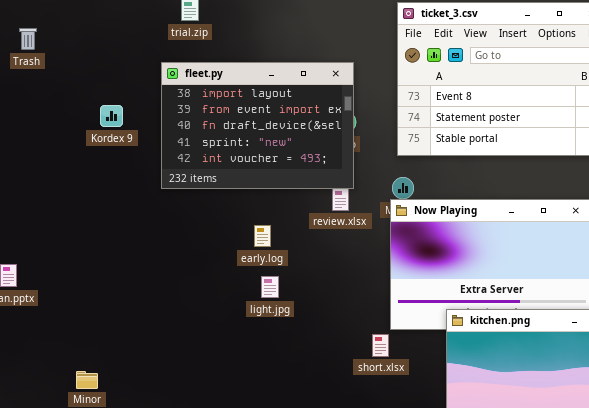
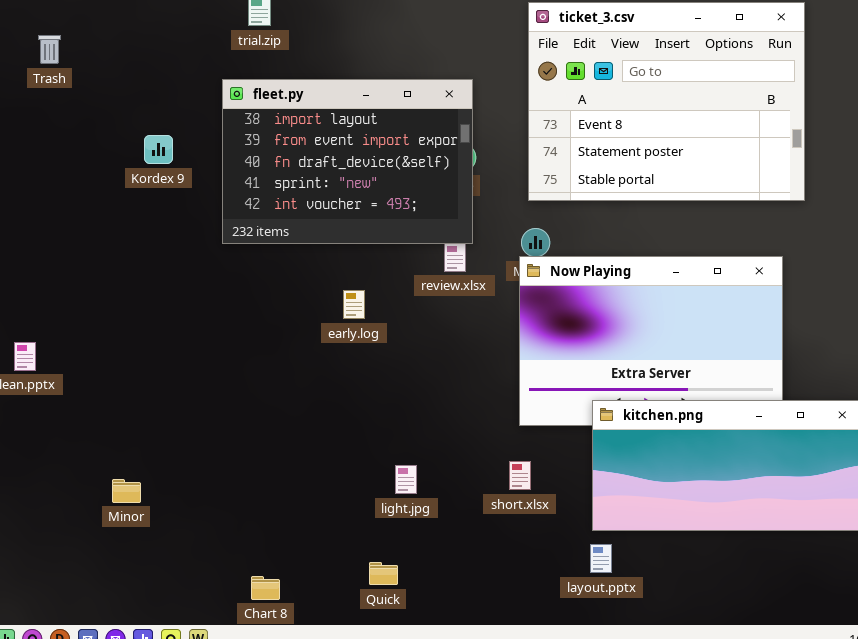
light.jpg: [261,276,279,298] -> [395,465,417,494], moved
short.xlsx: [372,334,389,357] -> [509,461,531,490], moved

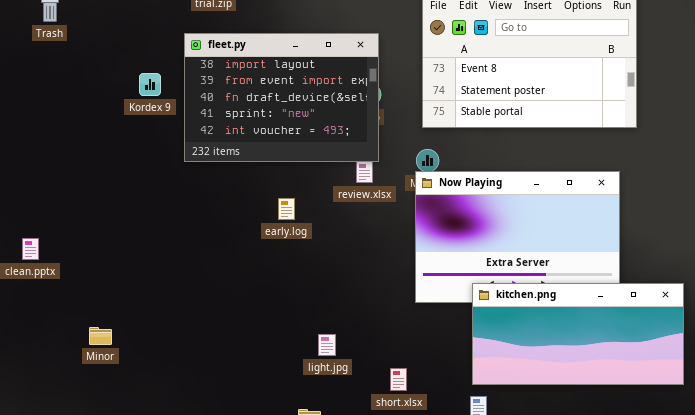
Kordex 9: [144,135,173,164] -> [139,73,161,96], moved
short.xlsx: [509,461,531,490] -> [390,368,407,391], moved
Minor: [112,479,141,503] -> [89,327,112,345], moved

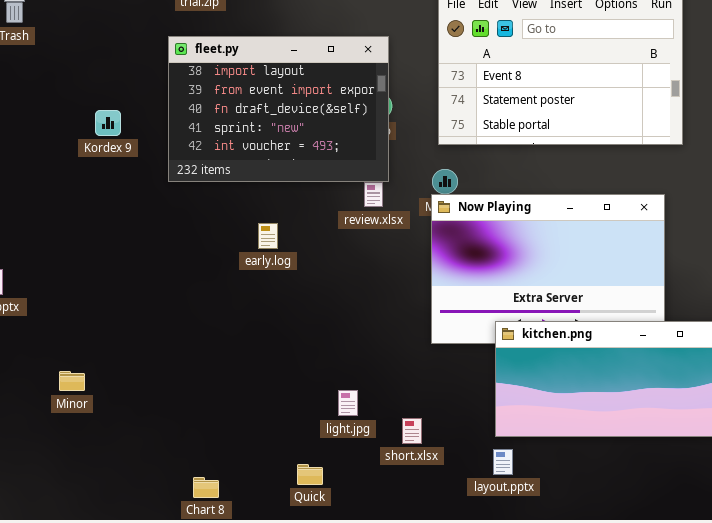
Kordex 9: [139,73,161,96] -> [95,110,121,136], moved
early.log: [278,198,295,220] -> [258,223,278,249], moved
light.jpg: [318,334,336,356] -> [338,390,358,416], moved

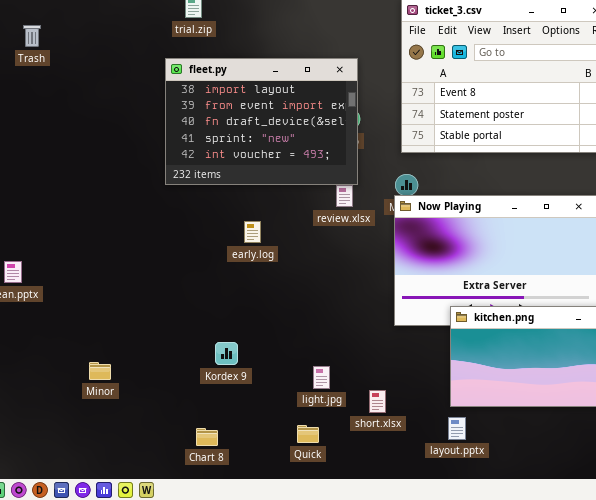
Kordex 9: [95,110,121,136] -> [215,342,238,365], moved
Minor: [59,371,85,391] -> [89,362,111,380], moved
Quick: [297,464,323,485] -> [297,425,319,443], moved
Chart 8: [193,477,219,498] -> [196,428,218,446], moved

